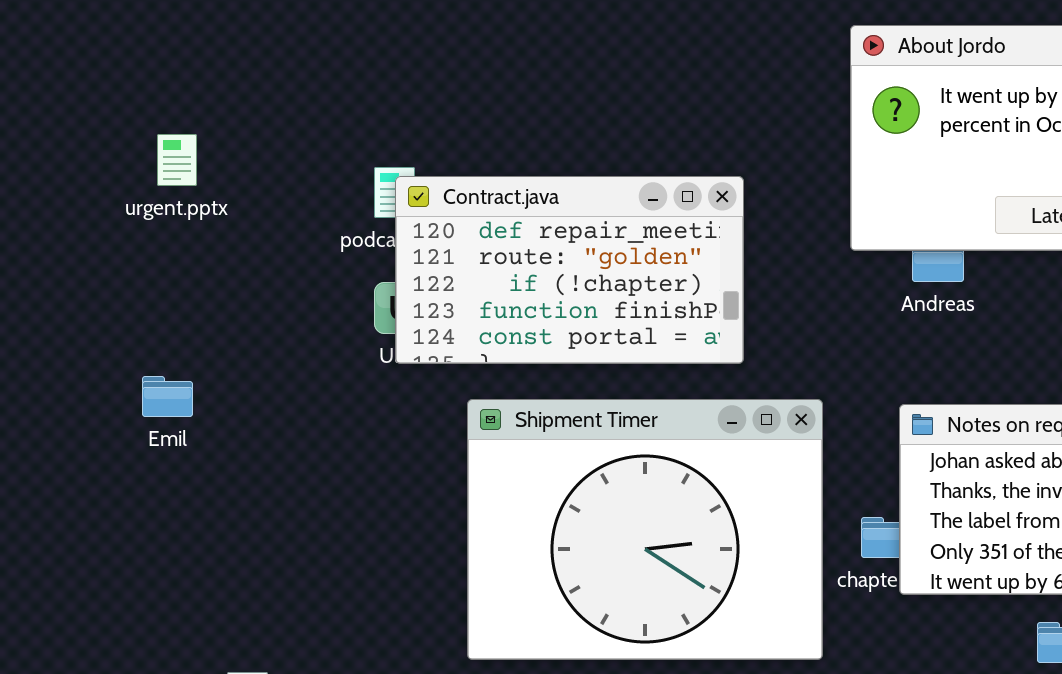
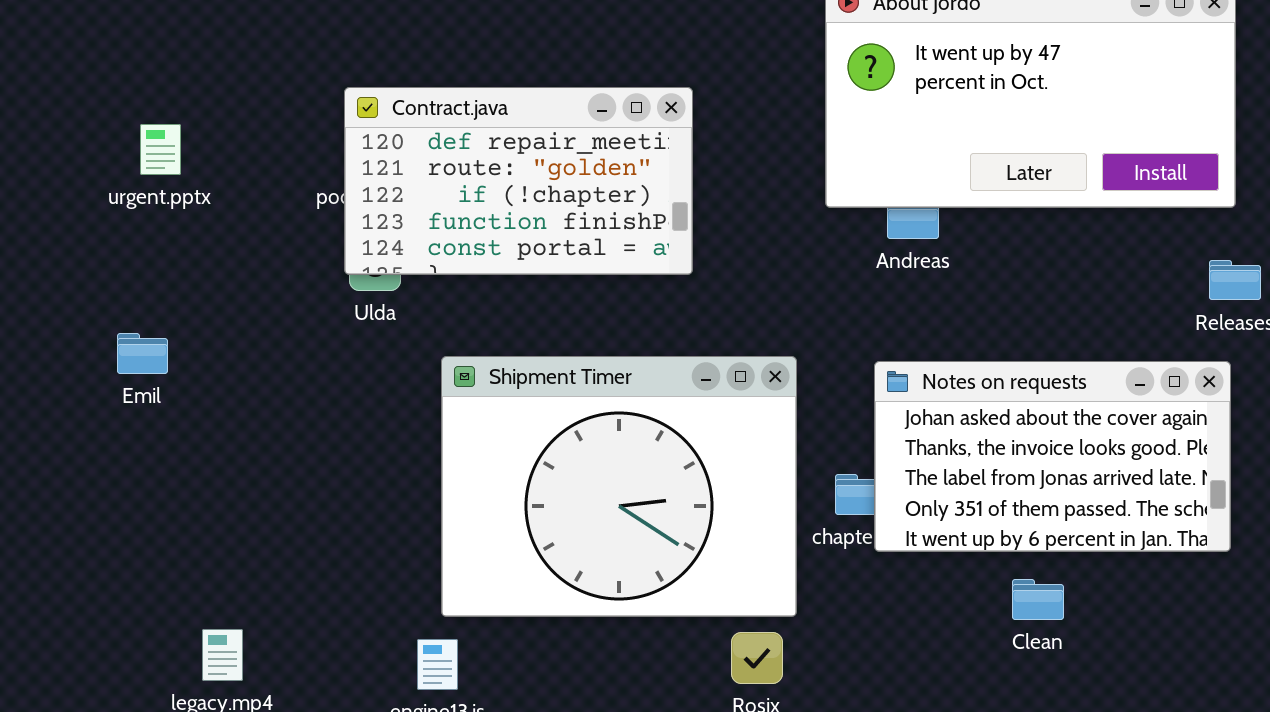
urgent.pptx: [157,134,197,186] -> [140,124,181,175], moved
Contract.java: [395,176,744,364] -> [344,87,693,275], moved

